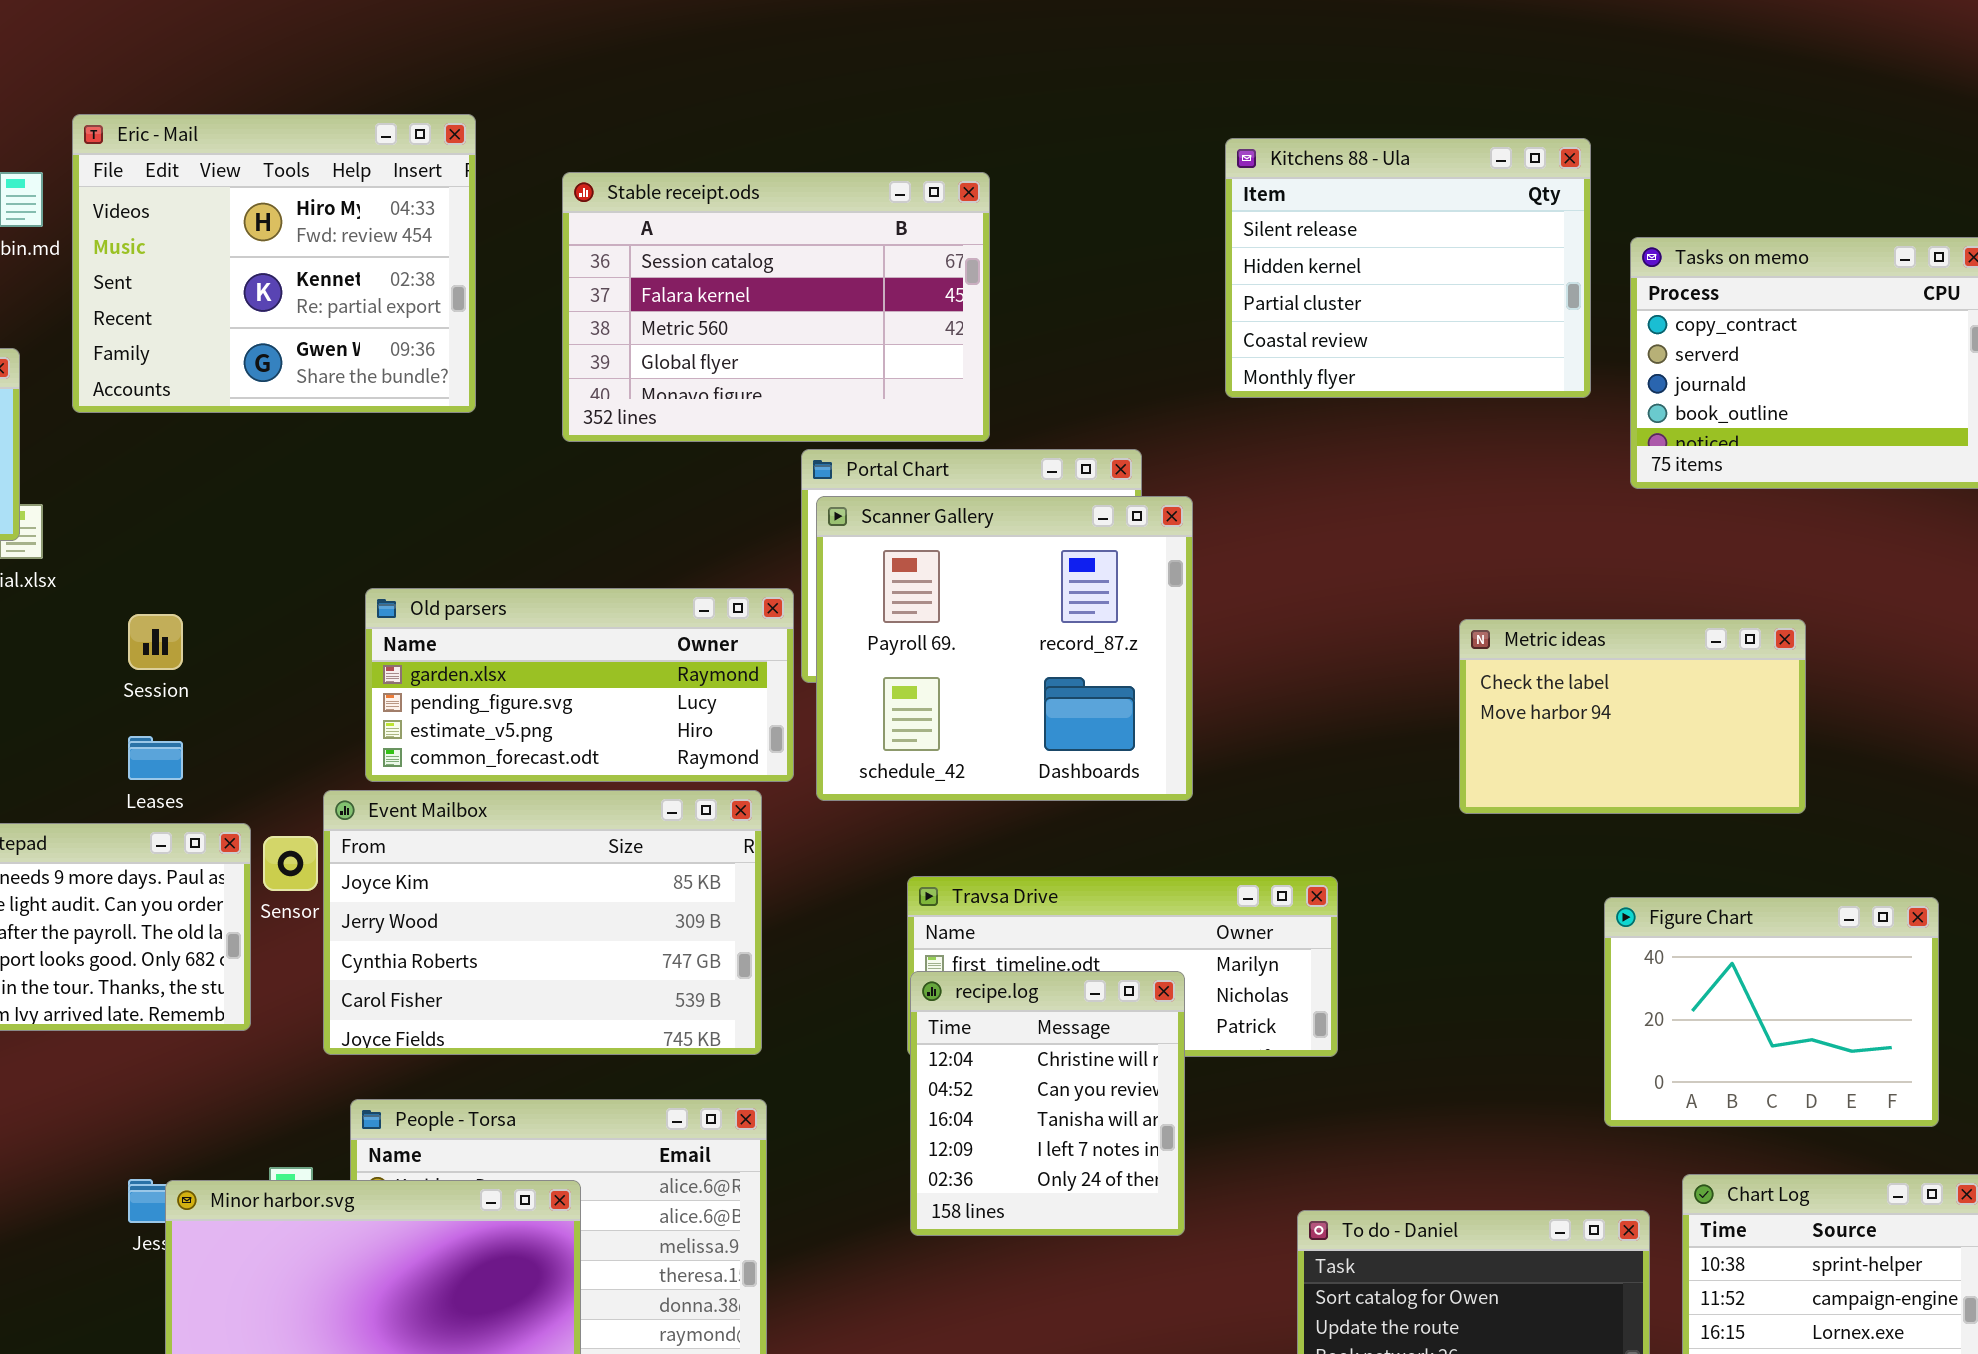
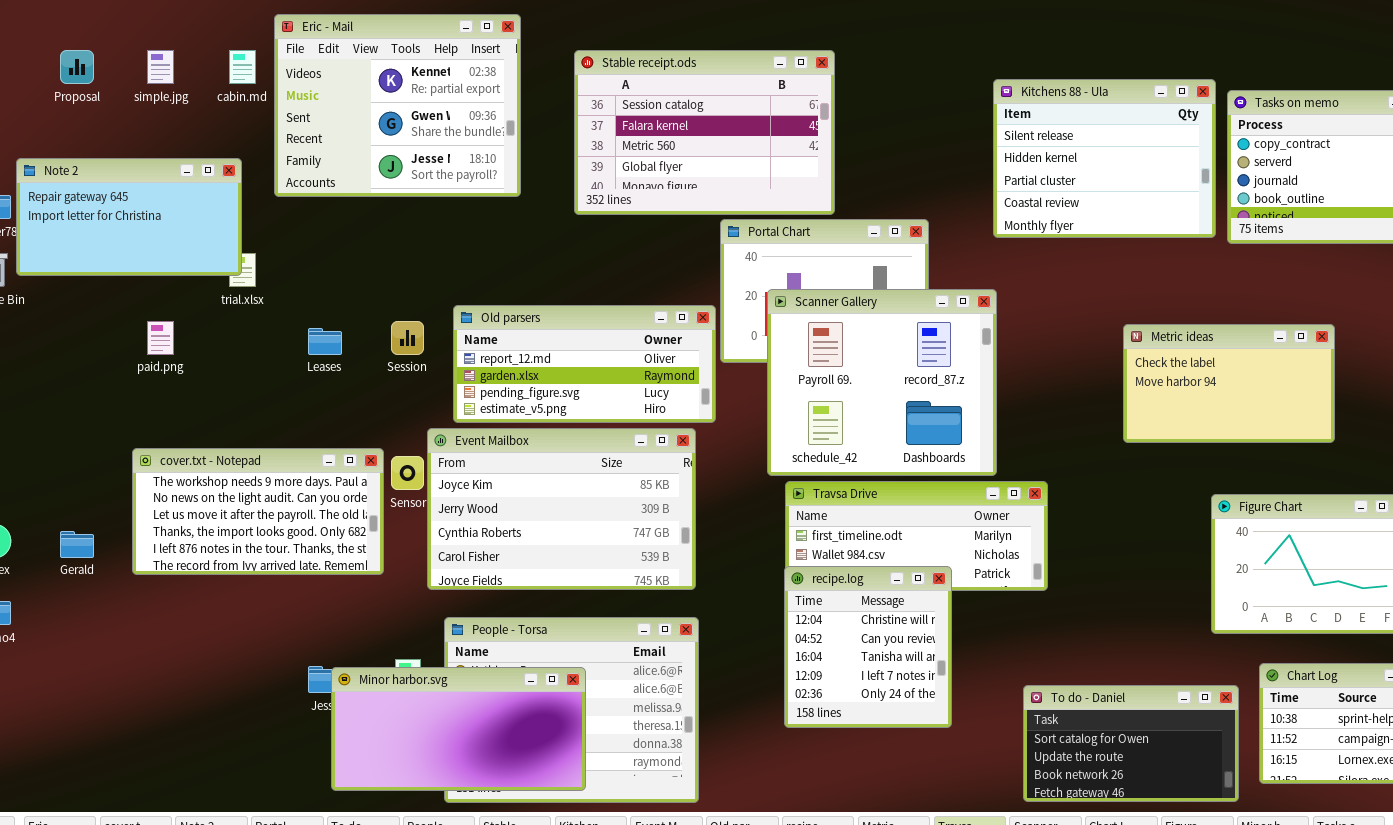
Eric - Mail: [72,114,476,413] -> [274,14,521,197], scrolled down 1 row
Kitchens 88 - Ula: [1225,138,1591,398] -> [993,79,1216,238], moved
Scanner Gallery: [816,496,1193,801] -> [767,289,997,476], moved
Old parsers: [365,588,794,782] -> [453,305,716,423], scrolled up 1 row
Session: [128,614,183,670] -> [391,321,424,355], moved
Leases: [128,736,183,780] -> [308,328,342,355], moved
recipe.log: [910,971,1185,1236] -> [784,566,952,728], moved

